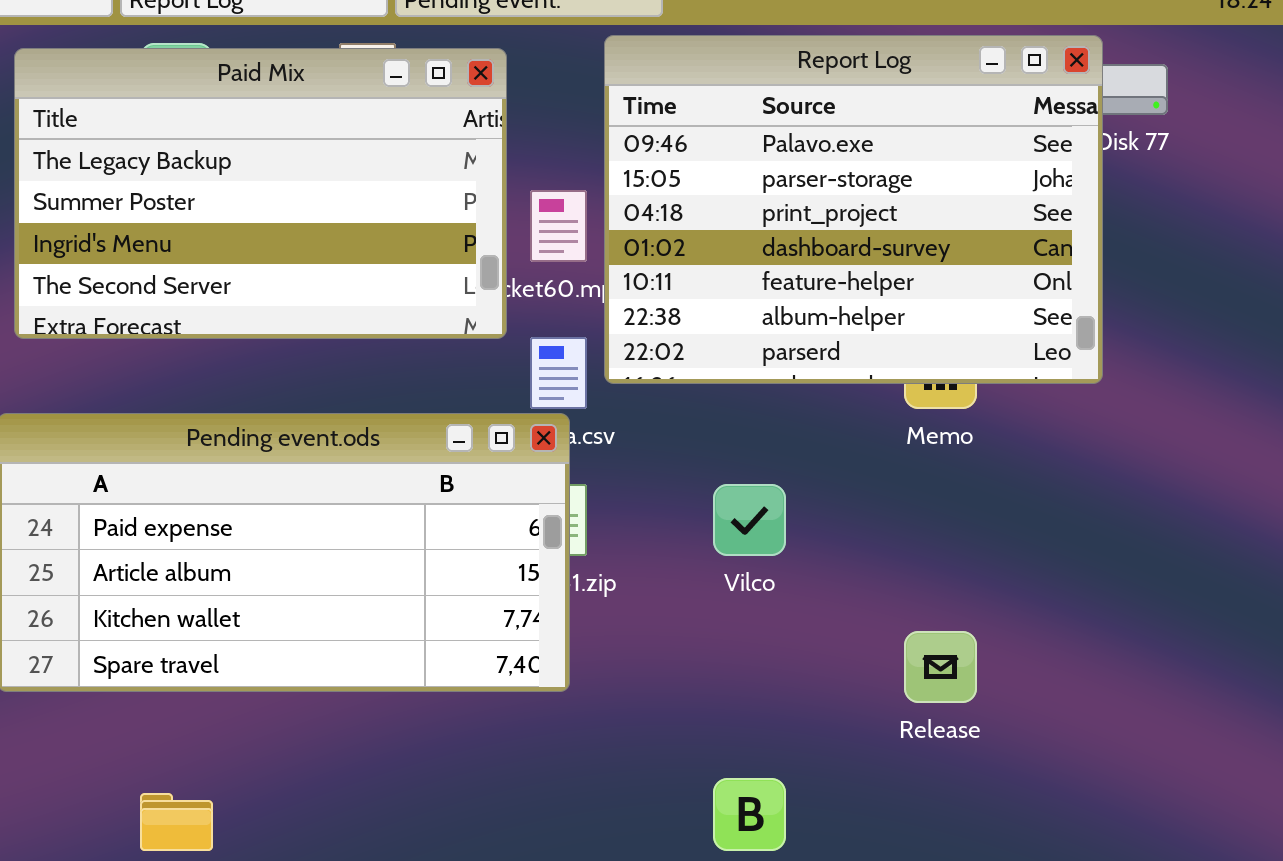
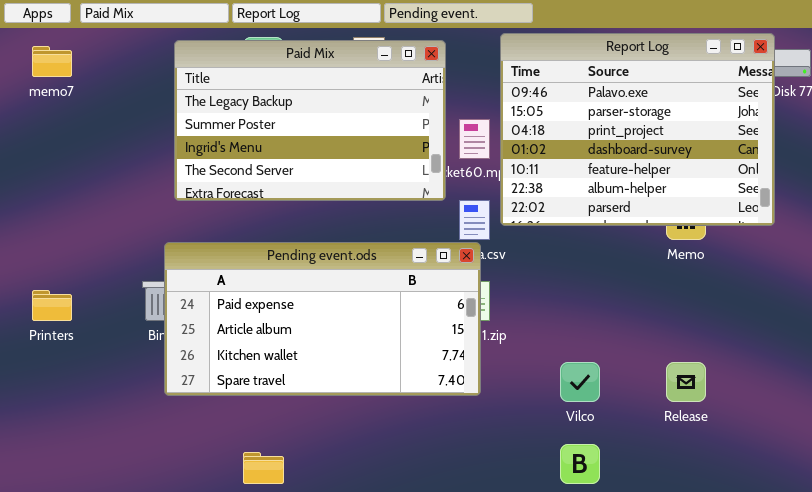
Vilco: [713,484,786,556] -> [560,362,600,402], moved

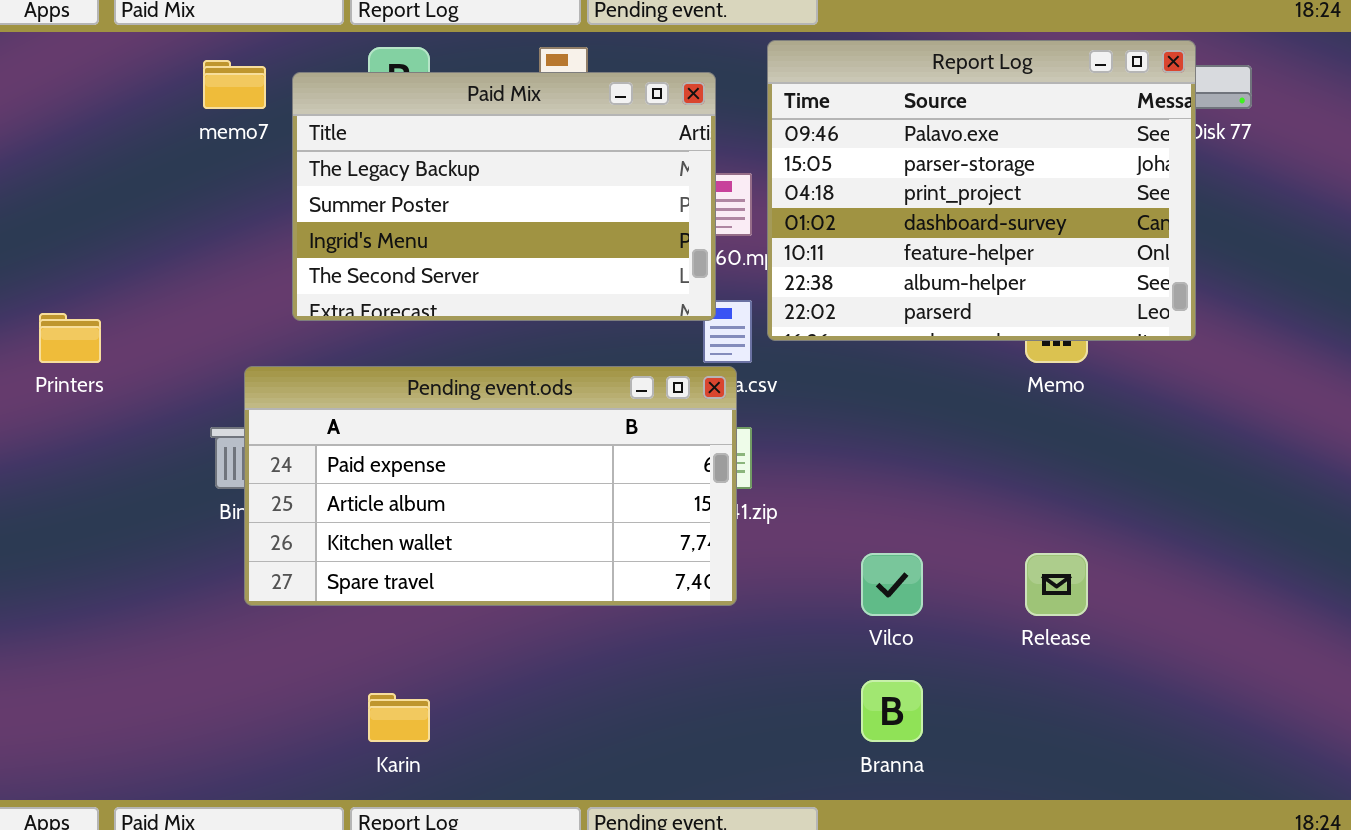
Paid Mix: [174,40,446,201] -> [292,72,716,321], moved
memo7: [32,46,72,77] -> [203,60,266,109], moved
Printers: [32,290,72,321] -> [39,313,101,363], moved

